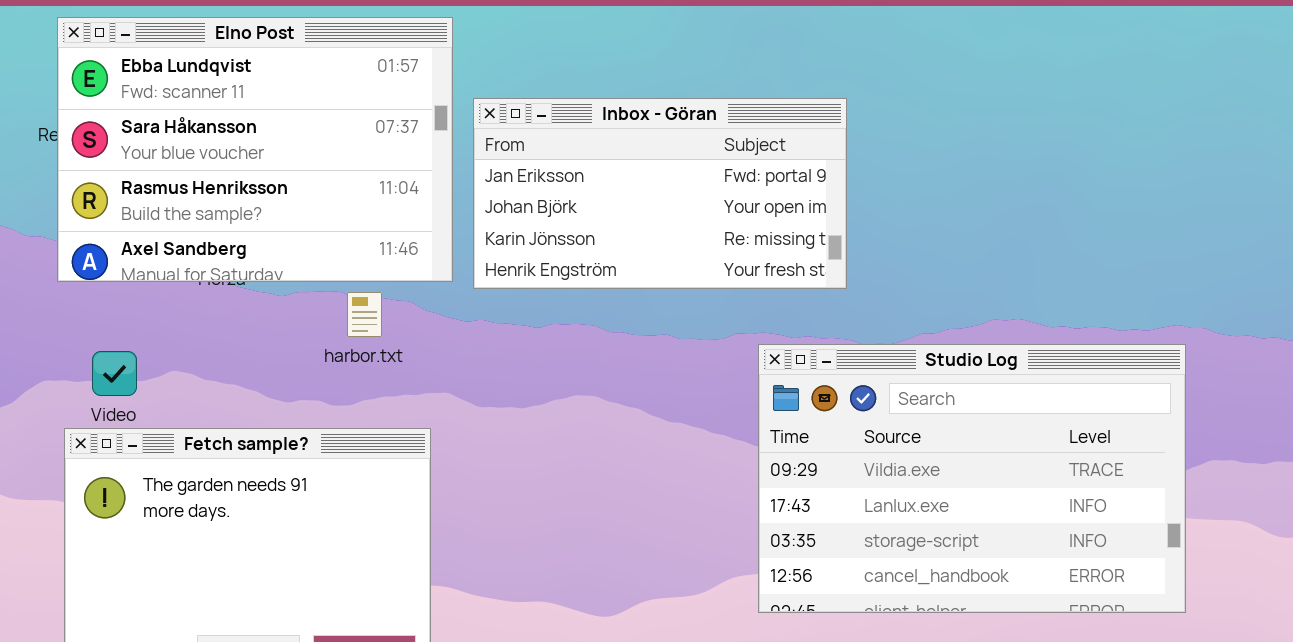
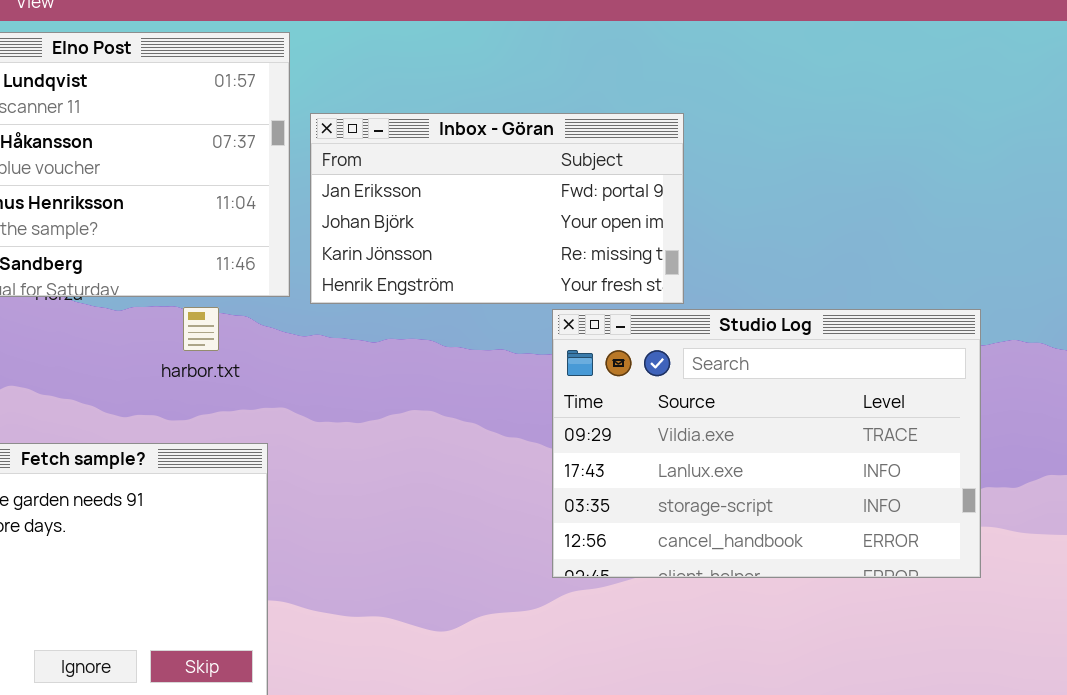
Studio Log: [758,344,1186,613] -> [552,309,981,578], moved

